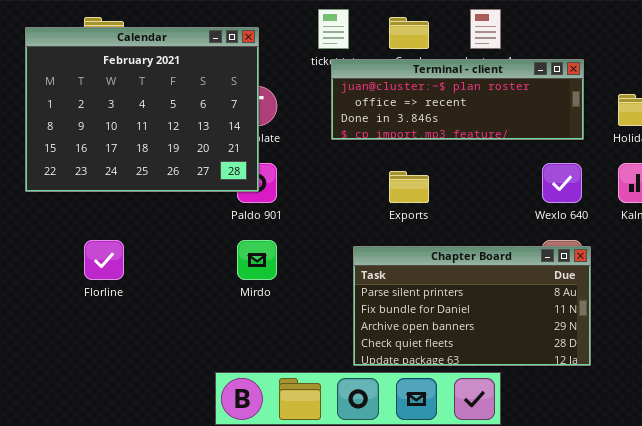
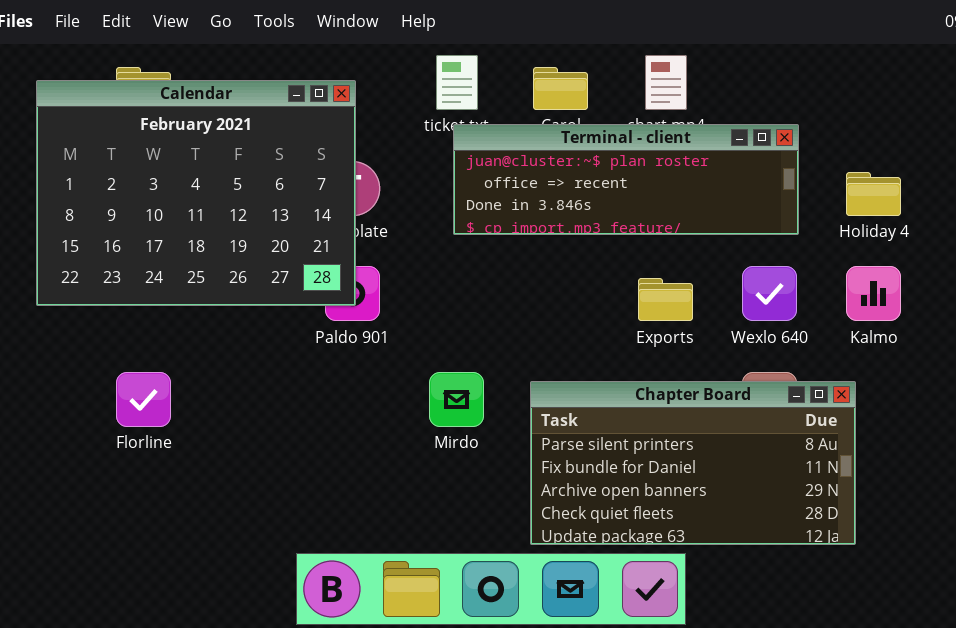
Exports: [389,171,429,203] -> [638,278,693,321], moved
Mirdo: [237,240,277,280] -> [429,372,484,427], moved
Chapter Board: [353,246,591,366] -> [530,381,856,545], moved

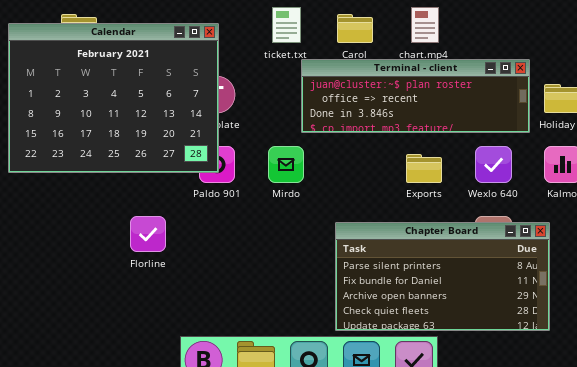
Terminal - client: [453,124,799,235] -> [301,59,530,133], moved
Florline: [116,372,171,427] -> [130,216,166,252], moved
Mirdo: [429,372,484,427] -> [268,146,304,183], moved

